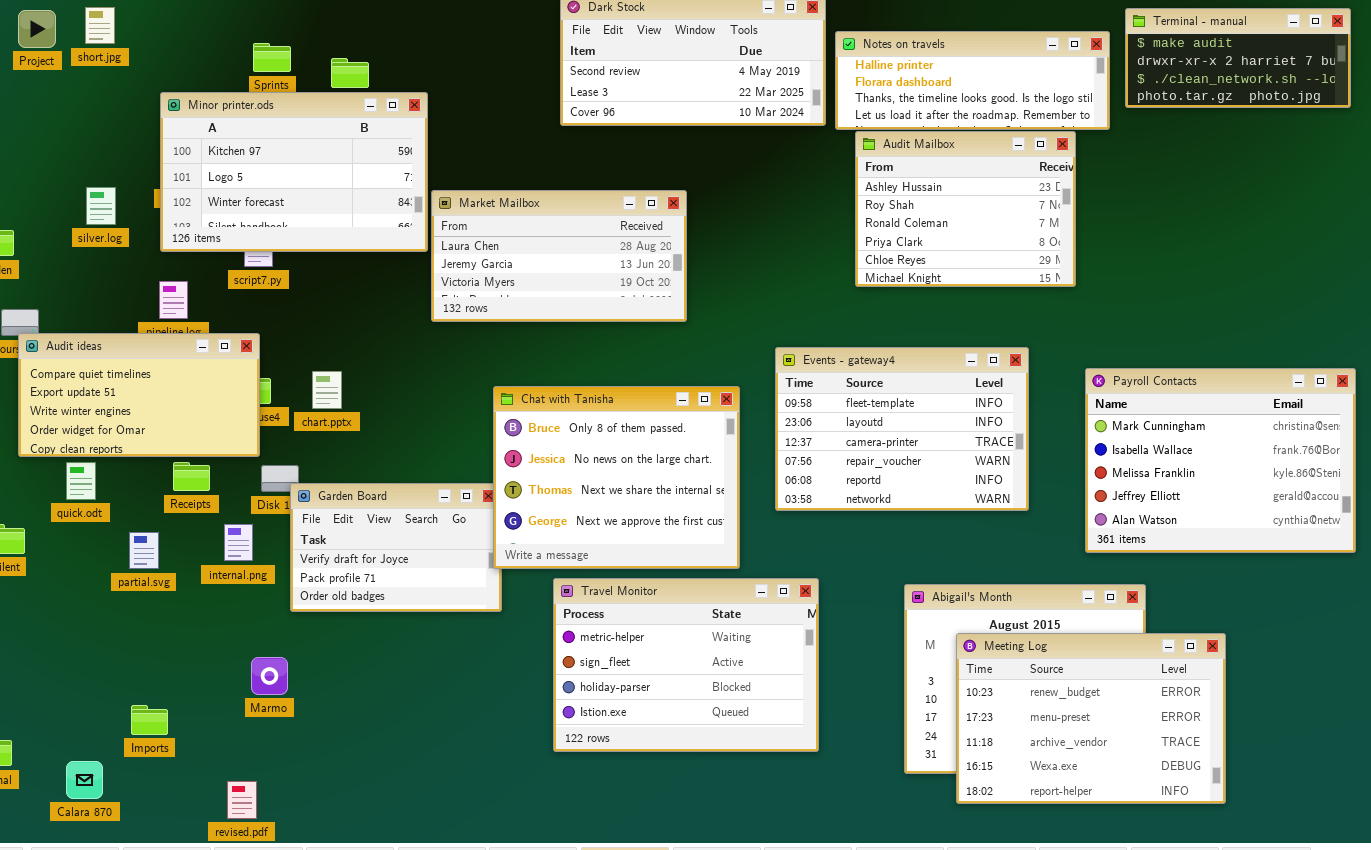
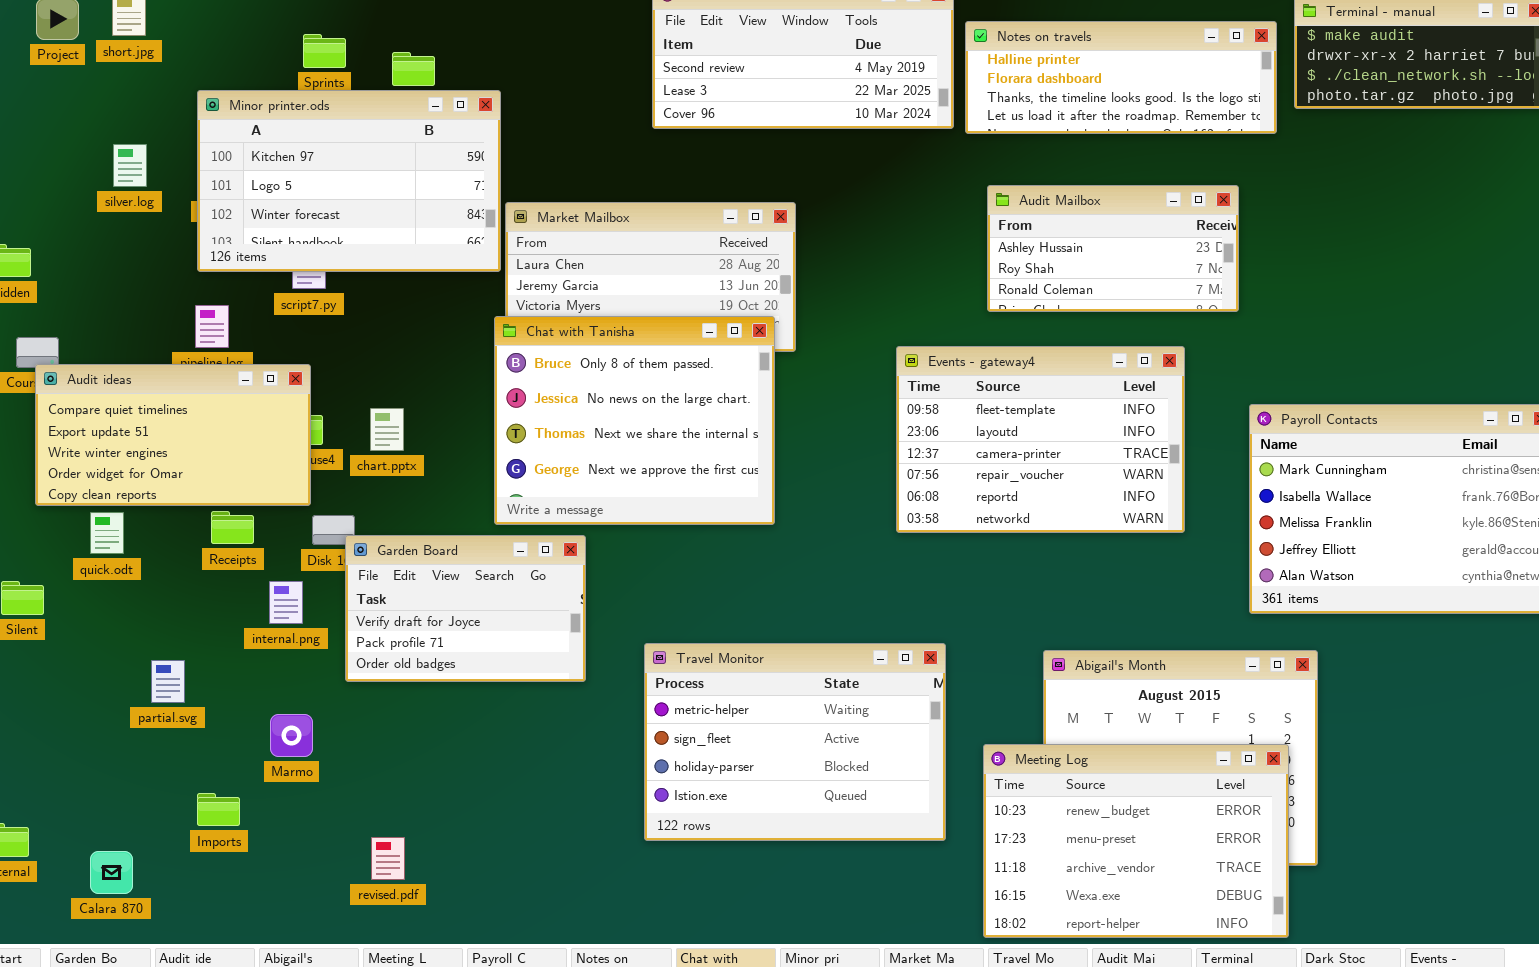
Audit Mailbox: [855,131,1076,287] -> [987,185,1239,312], resized
silver.log: [86,187,116,225] -> [113,144,147,187], moved
Events - gateway4: [775,347,1029,511] -> [896,346,1185,533], moved
Chat with Tanisha: [493,386,740,569] -> [494,316,775,525], moved
partial.svg: [129,532,159,569] -> [151,660,185,703], moved
Meeting Log: [956,633,1226,804] -> [983,744,1289,938], moved
Marmo: [251,657,288,695] -> [270,714,313,757], moved
Imports: [131,705,168,735] -> [197,793,240,826], moved
revised.pdf: [227,781,257,819] -> [371,837,405,880], moved

